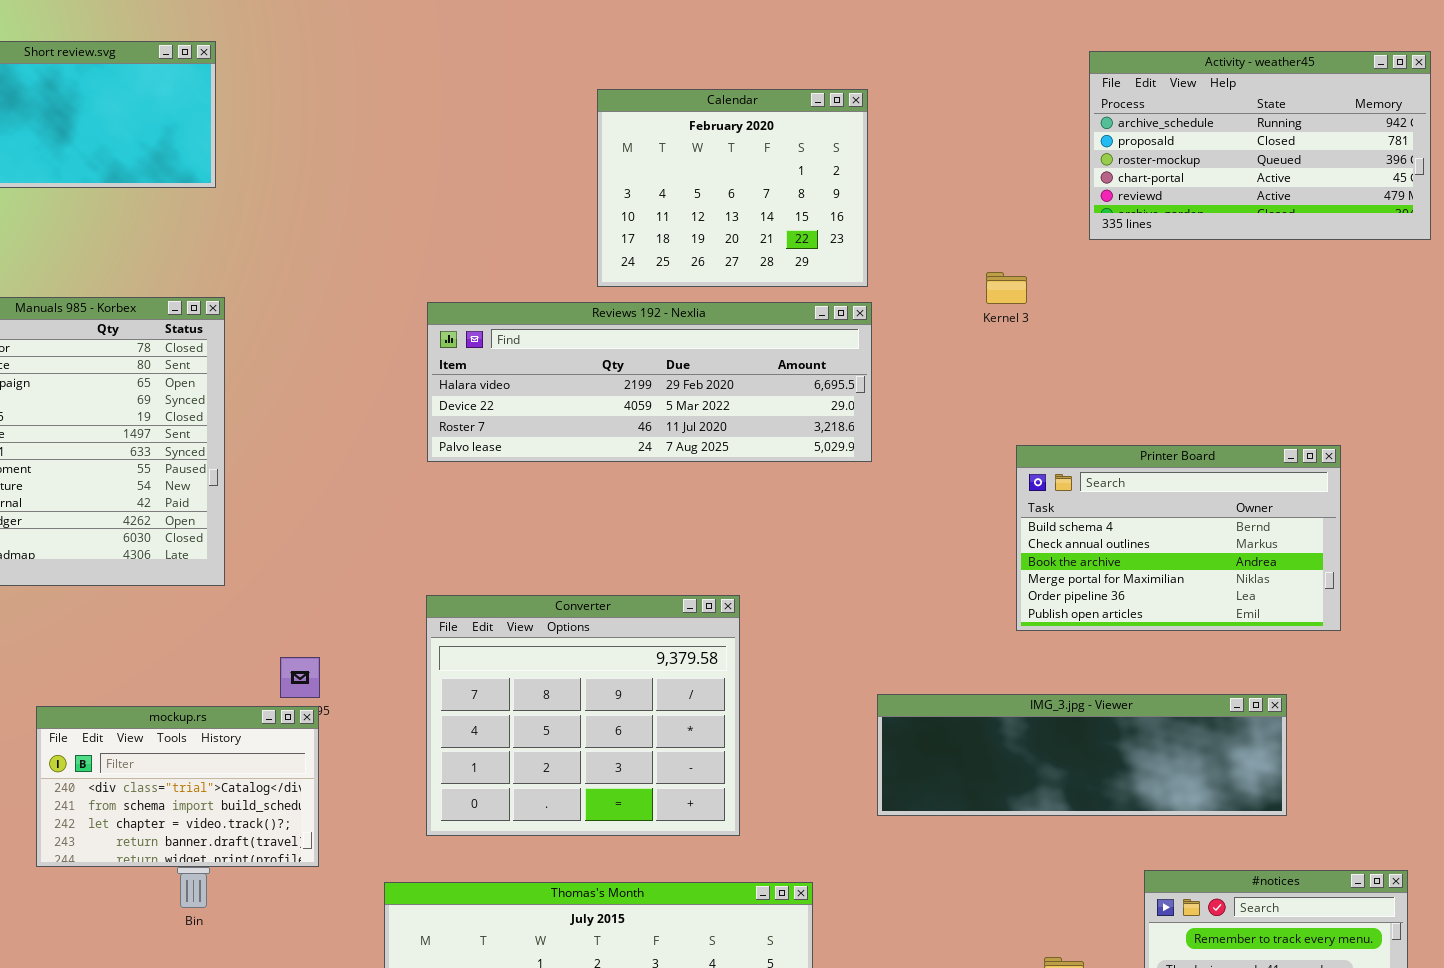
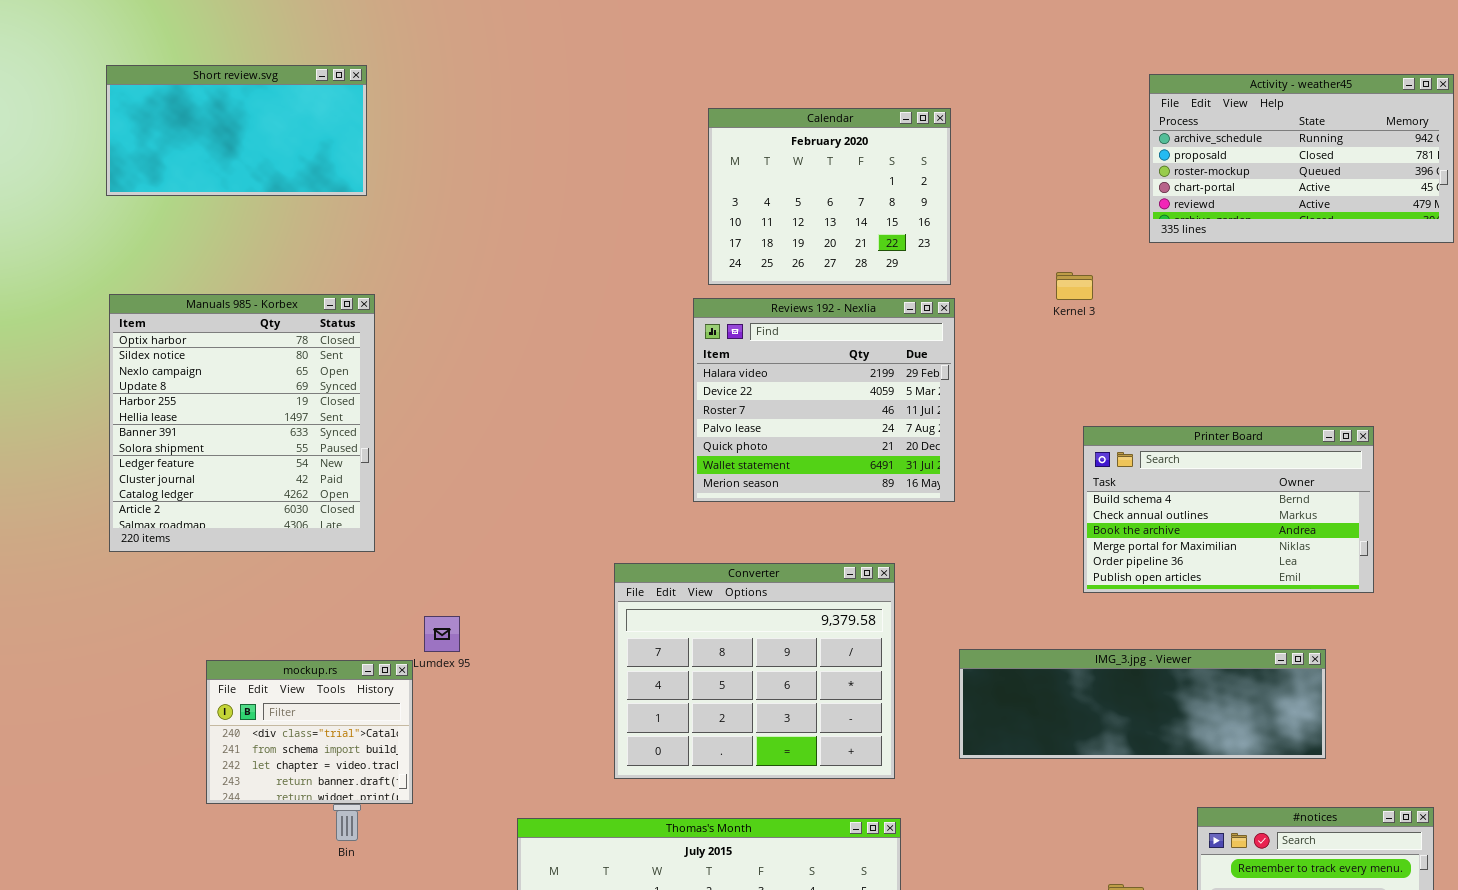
Reviews 192 - Nexlia: [427,302,872,462] -> [693,298,955,502], resized
Converter: [426,595,740,836] -> [614,563,895,779], moved
mockup.rs: [36,706,319,867] -> [206,660,413,804], resized

